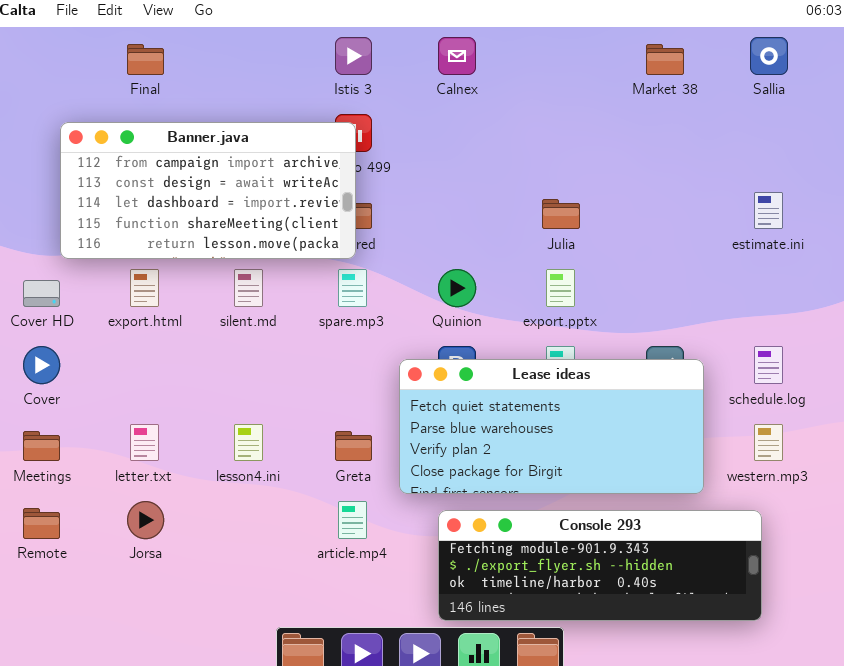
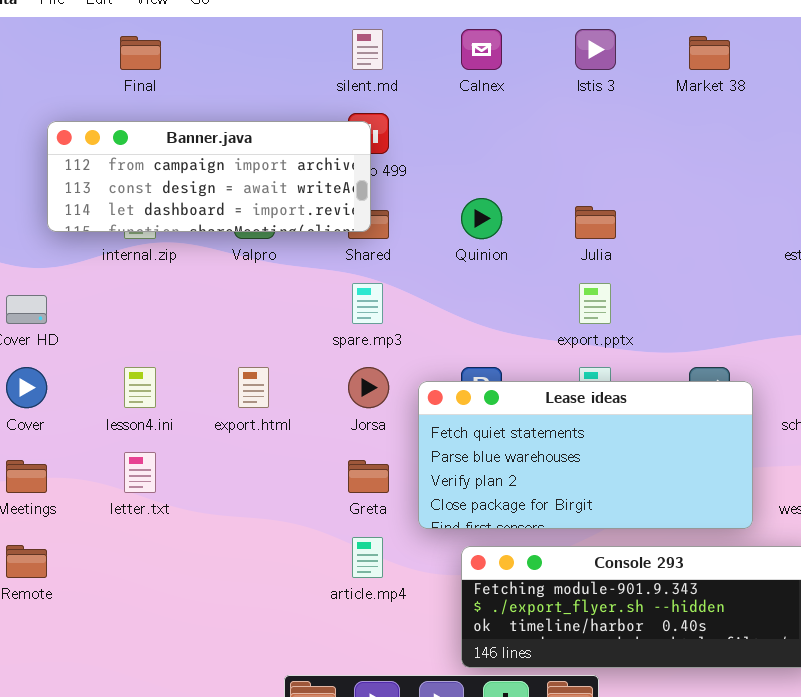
Istis 3: [335,37,372,75] -> [575,29,616,70], moved
Banner.java: [60,122,356,259] -> [47,121,371,232], resized
export.html: [130,269,159,307] -> [238,367,269,408], moved
silent.md: [234,269,263,307] -> [352,29,383,70], moved
Quinion: [438,269,476,307] -> [461,198,502,239], moved
lesson4.ini: [234,424,263,461] -> [124,367,156,408], moved
Jorsa: [127,501,164,539] -> [348,367,389,408], moved

